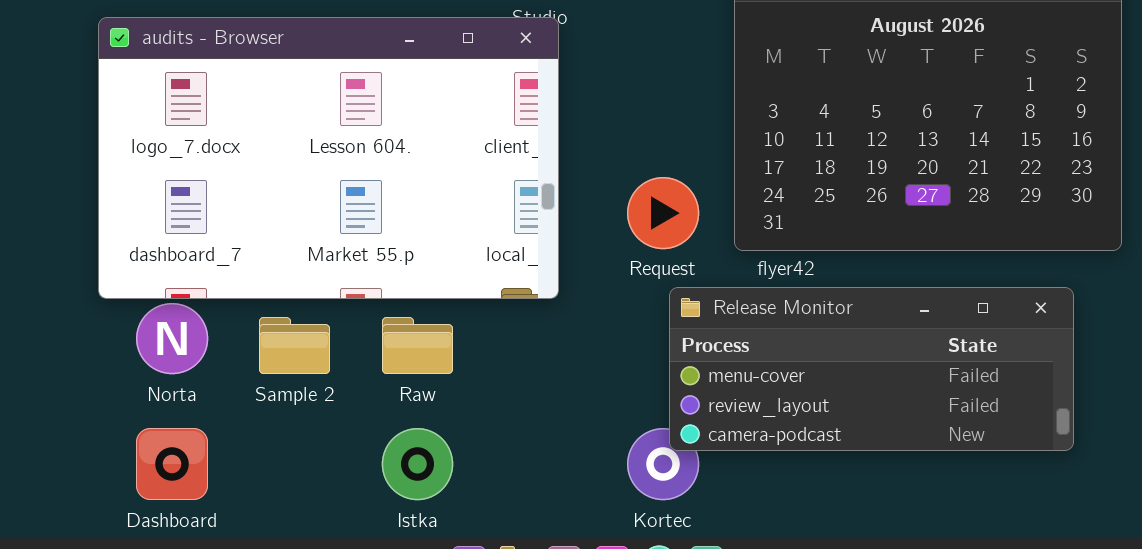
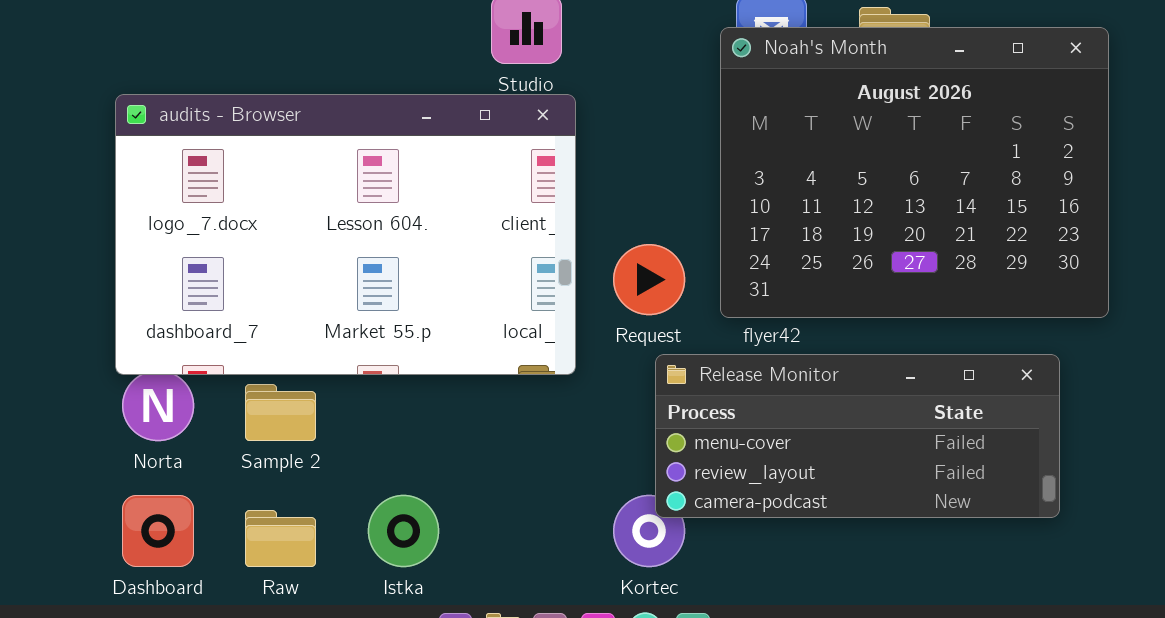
audits - Browser: [98,17,559,299] -> [115,94,576,375], moved
Raw: [382,317,453,374] -> [245,510,316,567], moved

